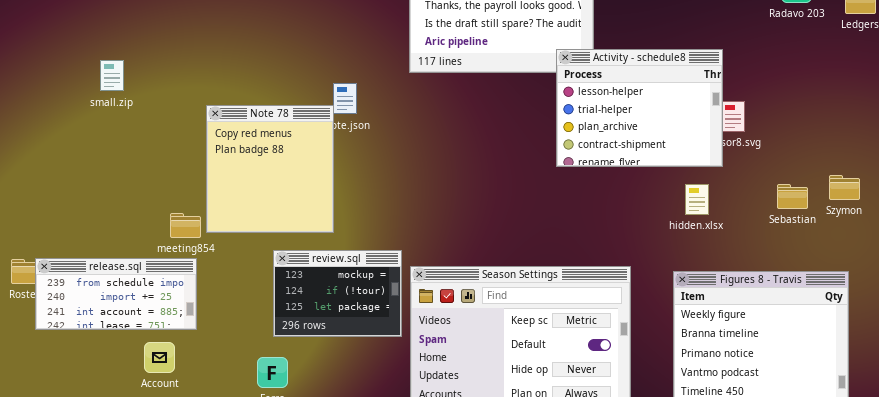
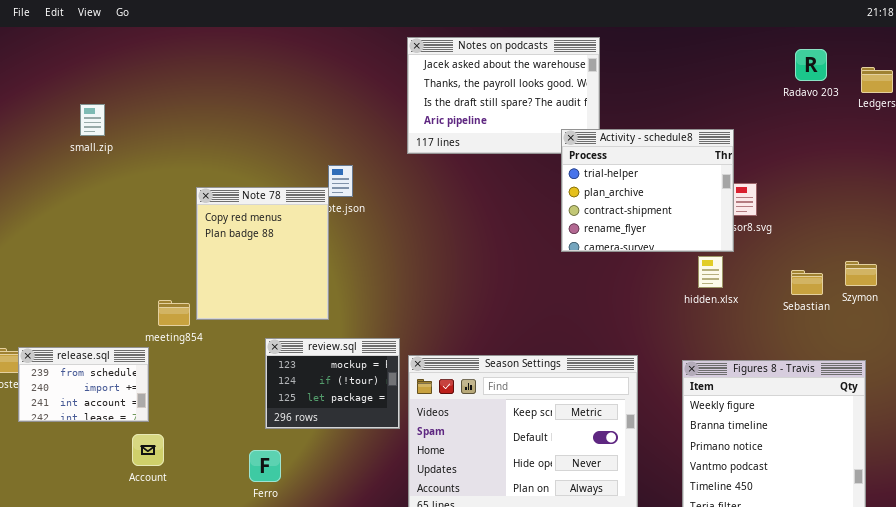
Activity - schedule8: [556,49,723,167] -> [561,129,734,252], scrolled down 1 row
small.zip: [100,60,124,91] -> [80,104,105,136], moved
hidden.xlsx: [685,184,709,215] -> [698,256,723,288], moved
release.sql: [35,258,197,330] -> [18,347,149,422], resized

